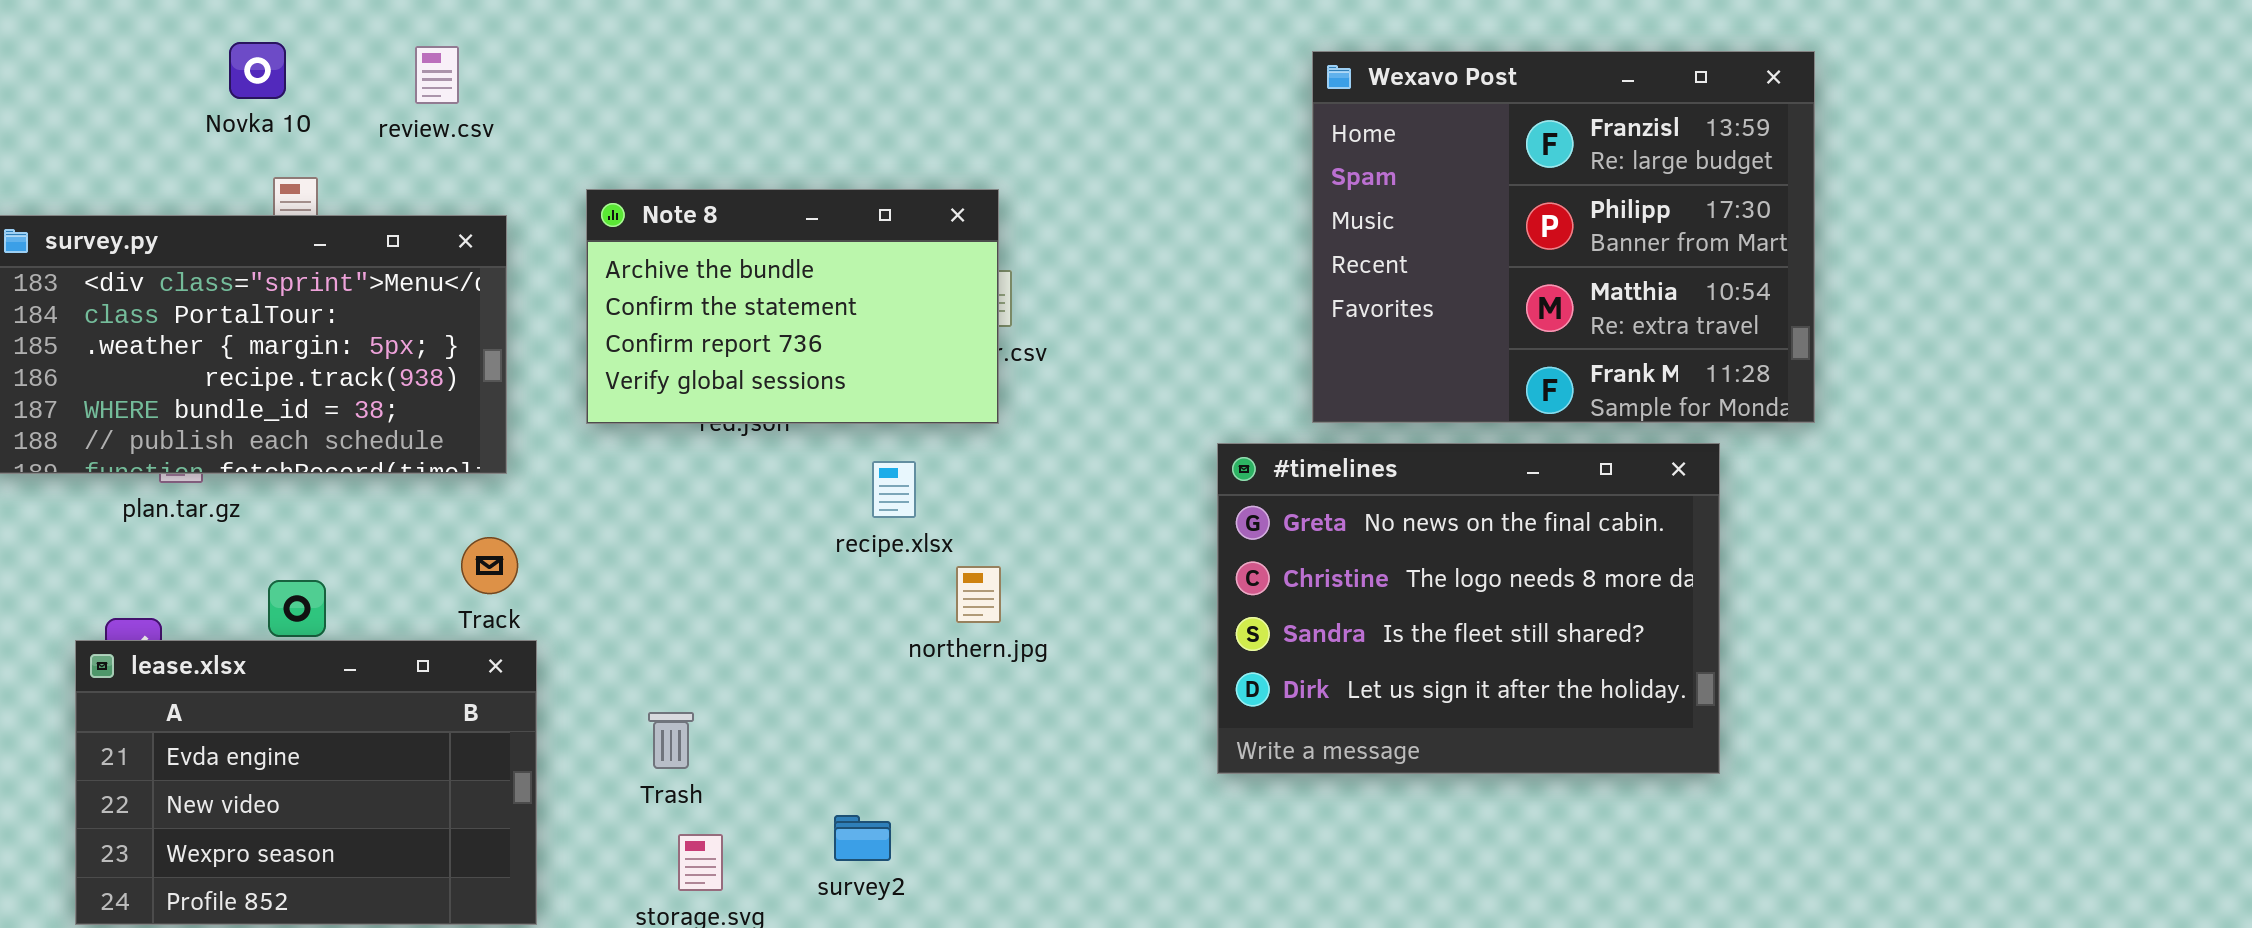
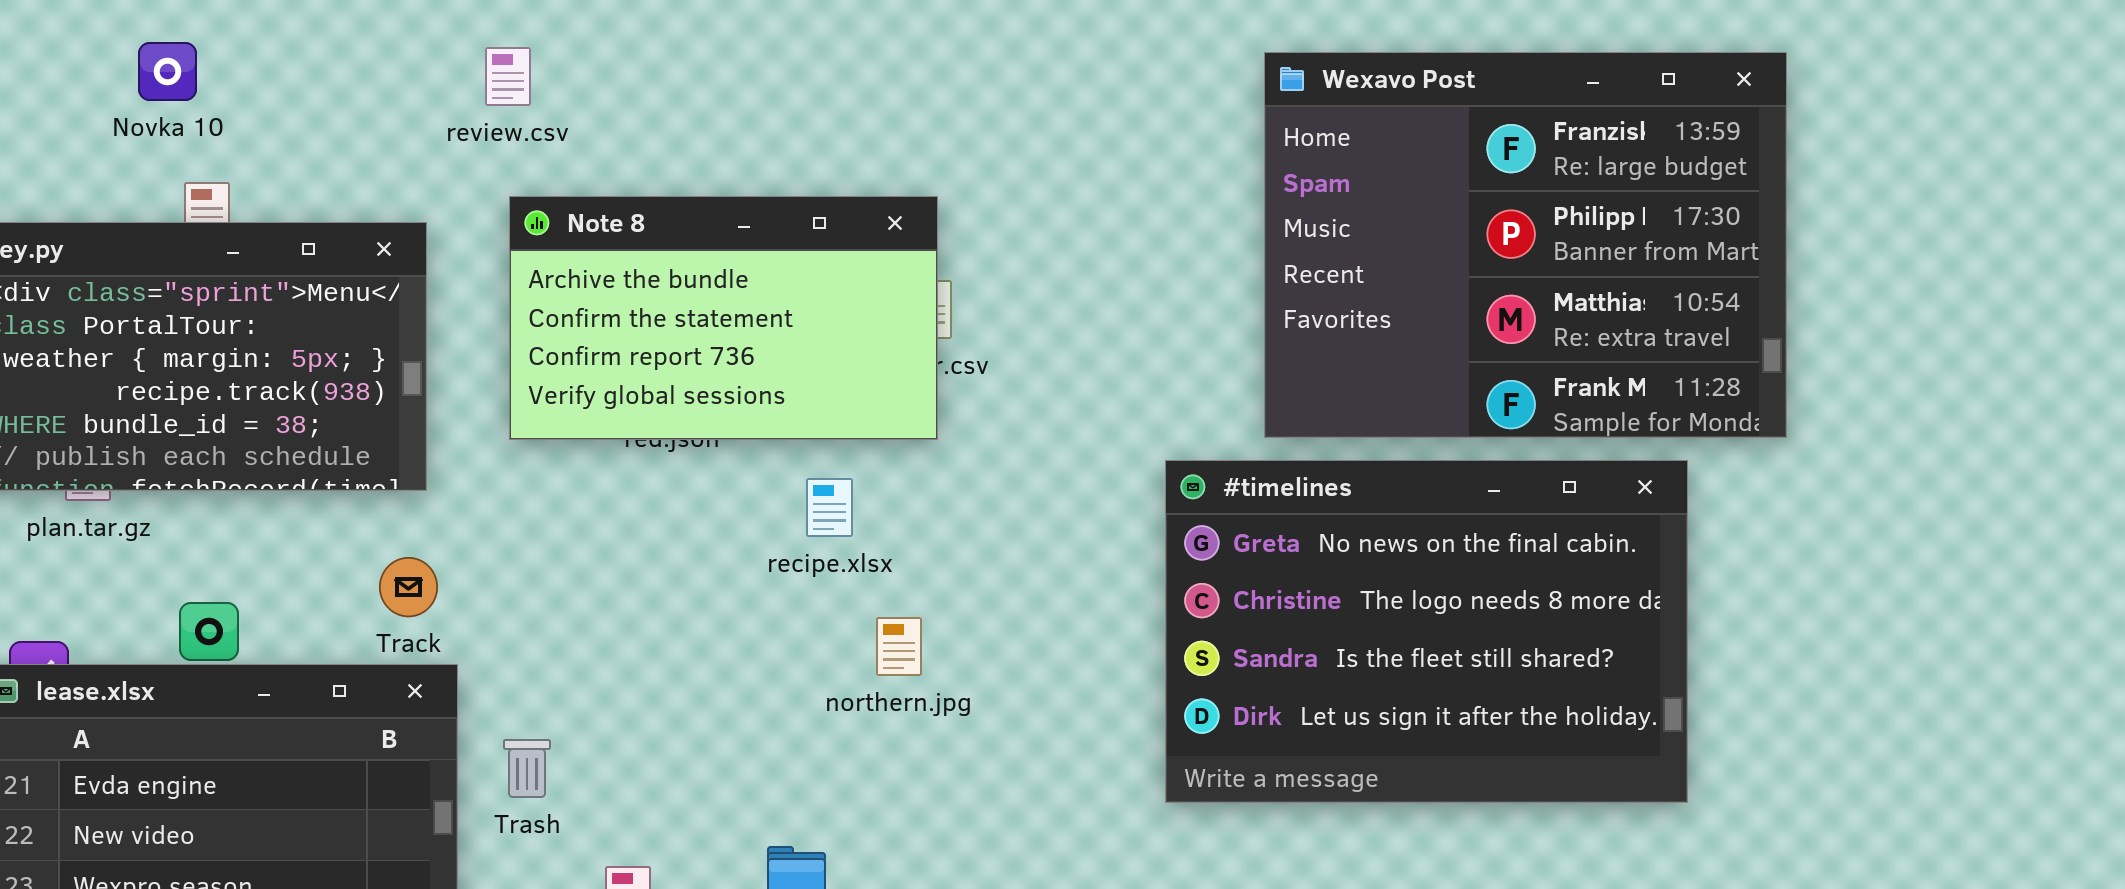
review.csv: [415,46,459,104] -> [485,47,531,106], moved
northern.jpg: [956,566,1001,623] -> [876,617,922,676], moved
Trash: [648,712,694,769] -> [503,739,551,798], moved

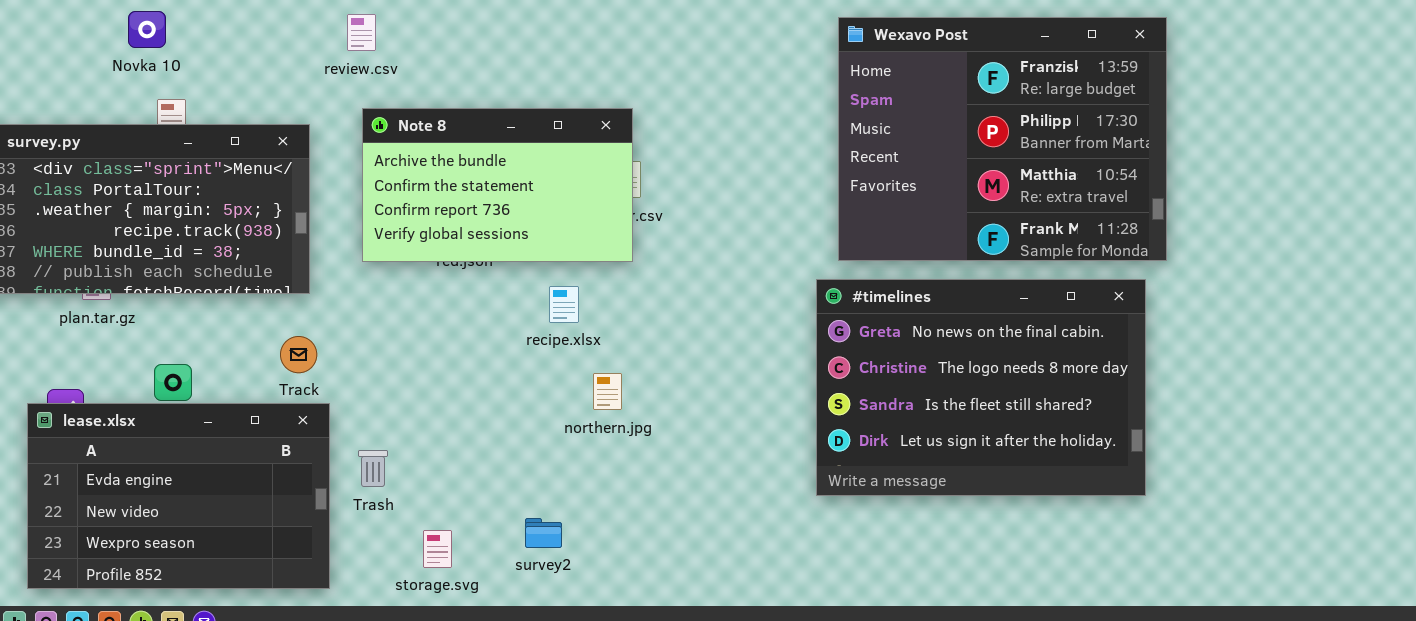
#timelines: [1165,460,1688,803] -> [816,279,1146,496], moved

